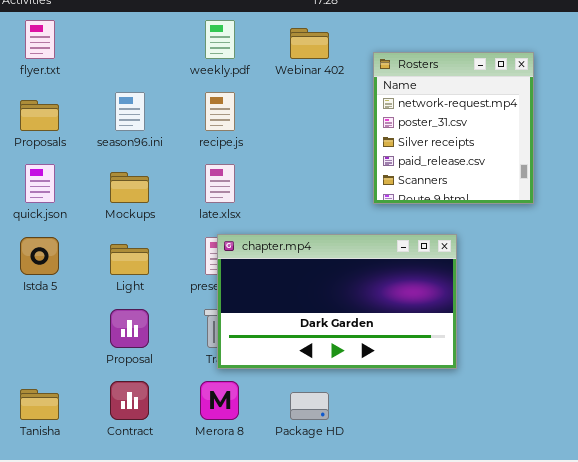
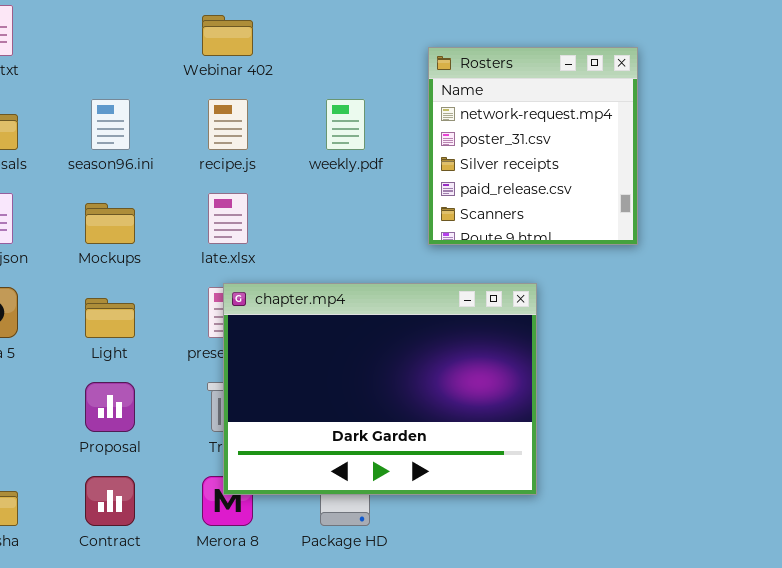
weekly.pdf: [205,20,235,59] -> [326,99,365,150], moved
Webinar 402: [290,28,329,59] -> [202,15,253,56], moved
chapter.mp4: [217,234,457,369] -> [223,283,537,495], resized

